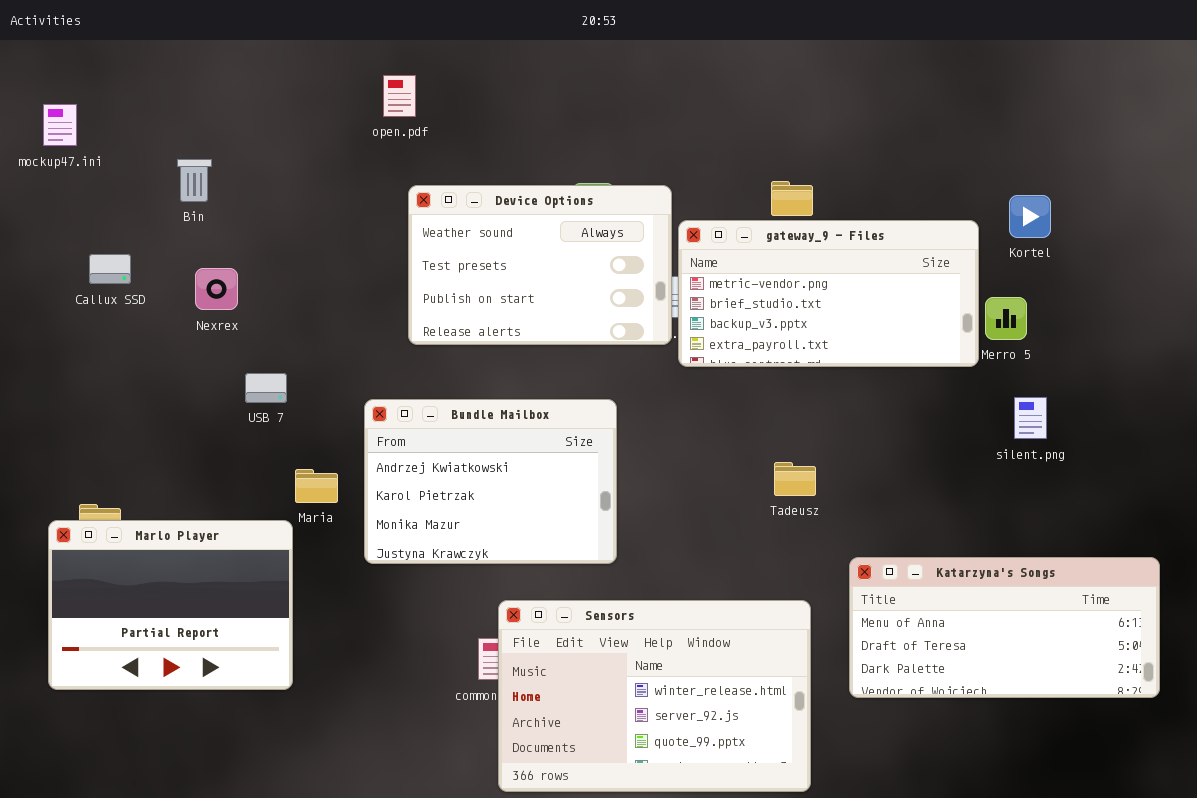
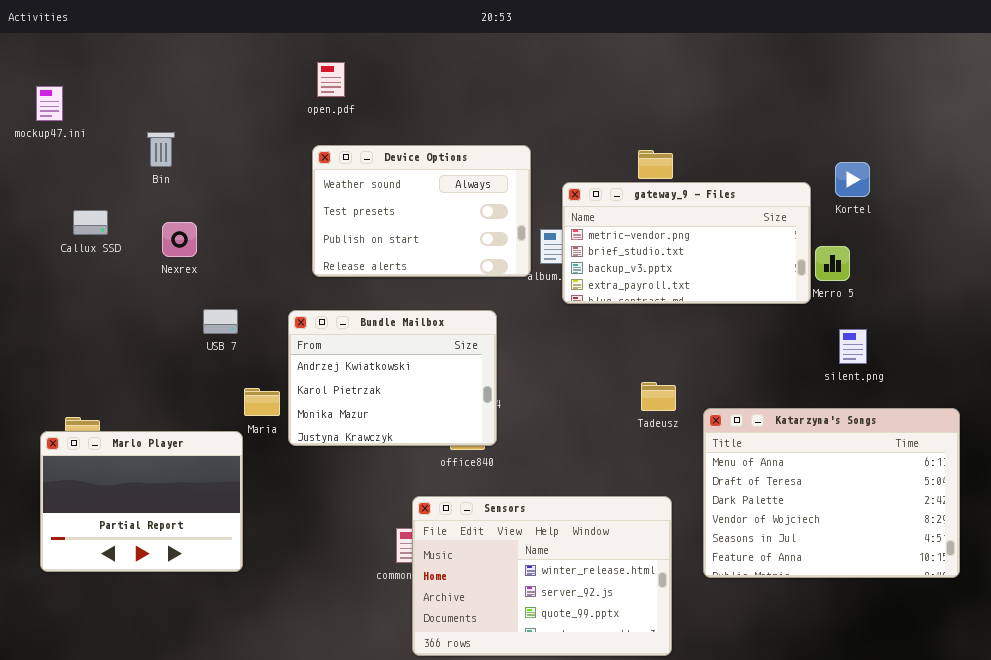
Device Options: [408,185,672,345] -> [312,145,531,277], moved
Bundle Mailbox: [364,399,617,564] -> [288,310,497,446], moved
Katarzyna's Songs: [849,557,1160,698] -> [703,408,960,578], resized

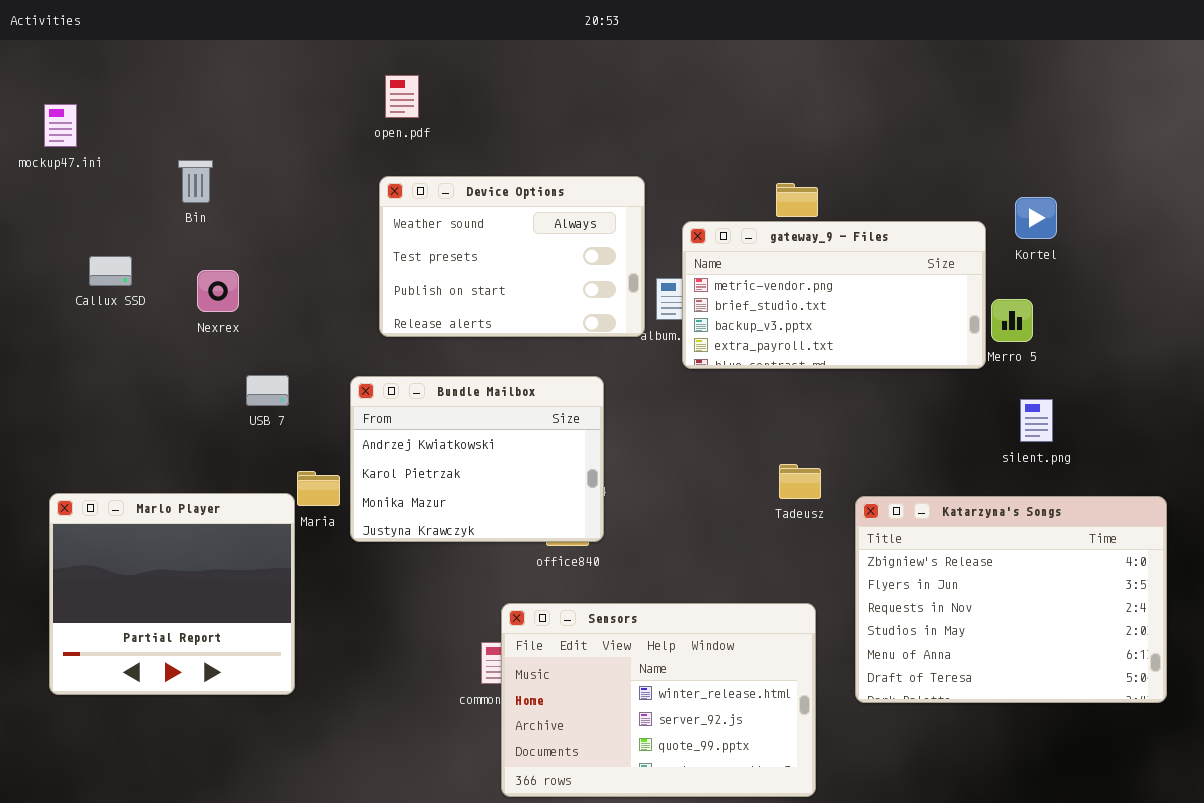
Katarzyna's Songs: [703,408,960,578] -> [855,496,1167,703], scrolled up 4 rows
Marlo Player: [40,431,243,572] -> [49,493,295,695], resized

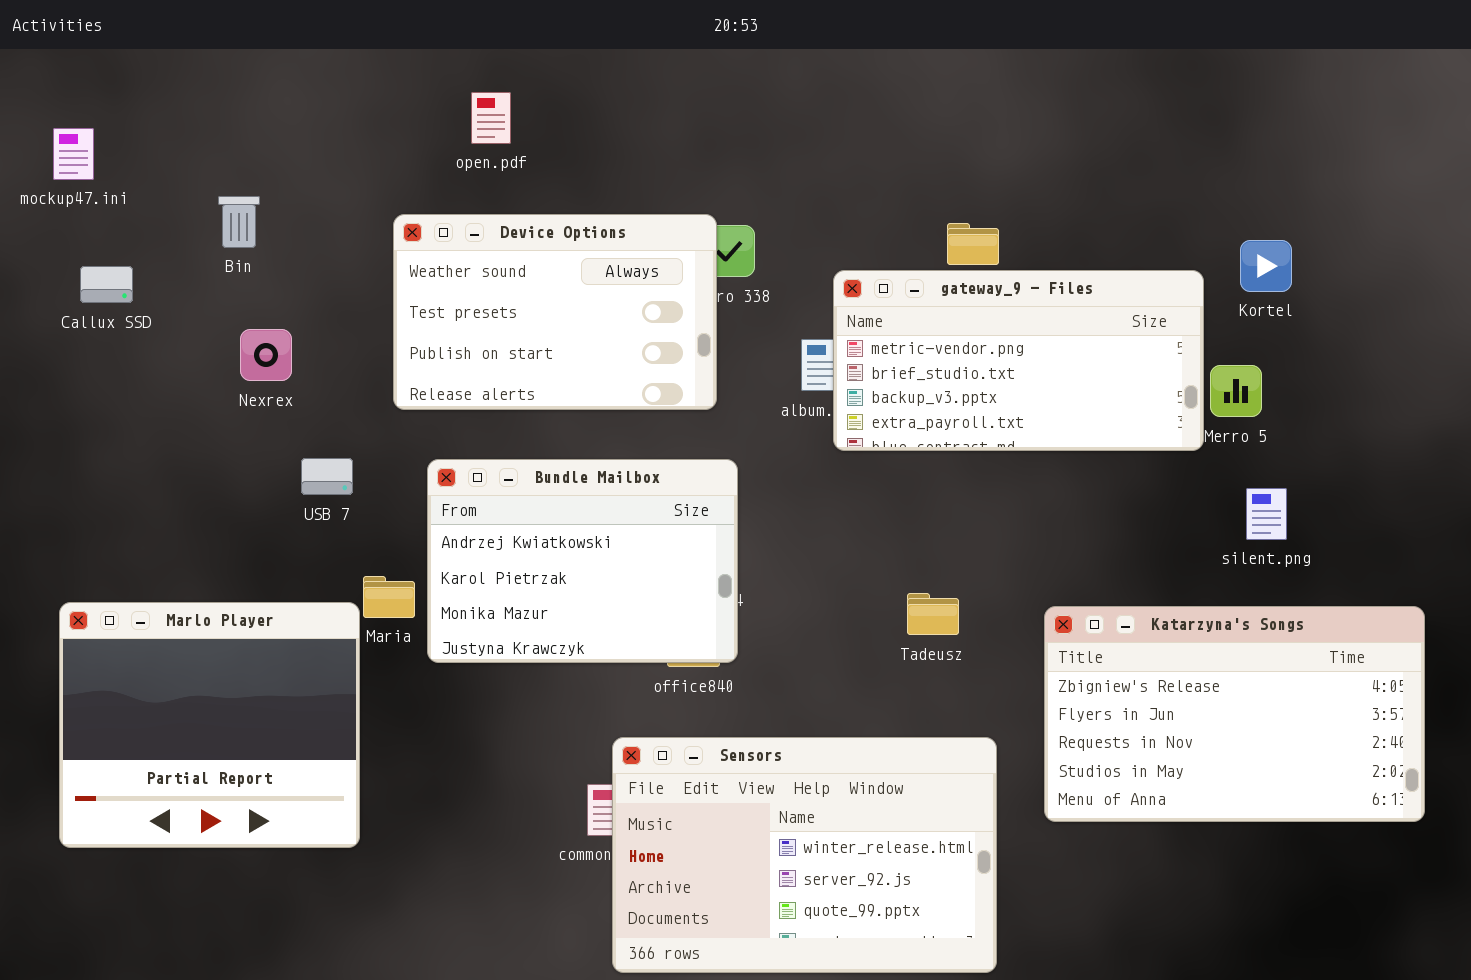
Device Options: [379,176,645,337] -> [393,214,717,410], moved
Callux SSD: [89,256,132,286] -> [80,266,133,303], moved
Tadeusz: [779,464,821,499] -> [907,593,959,635], moved
Katarzyna's Songs: [855,496,1167,703] -> [1044,606,1425,822], resized

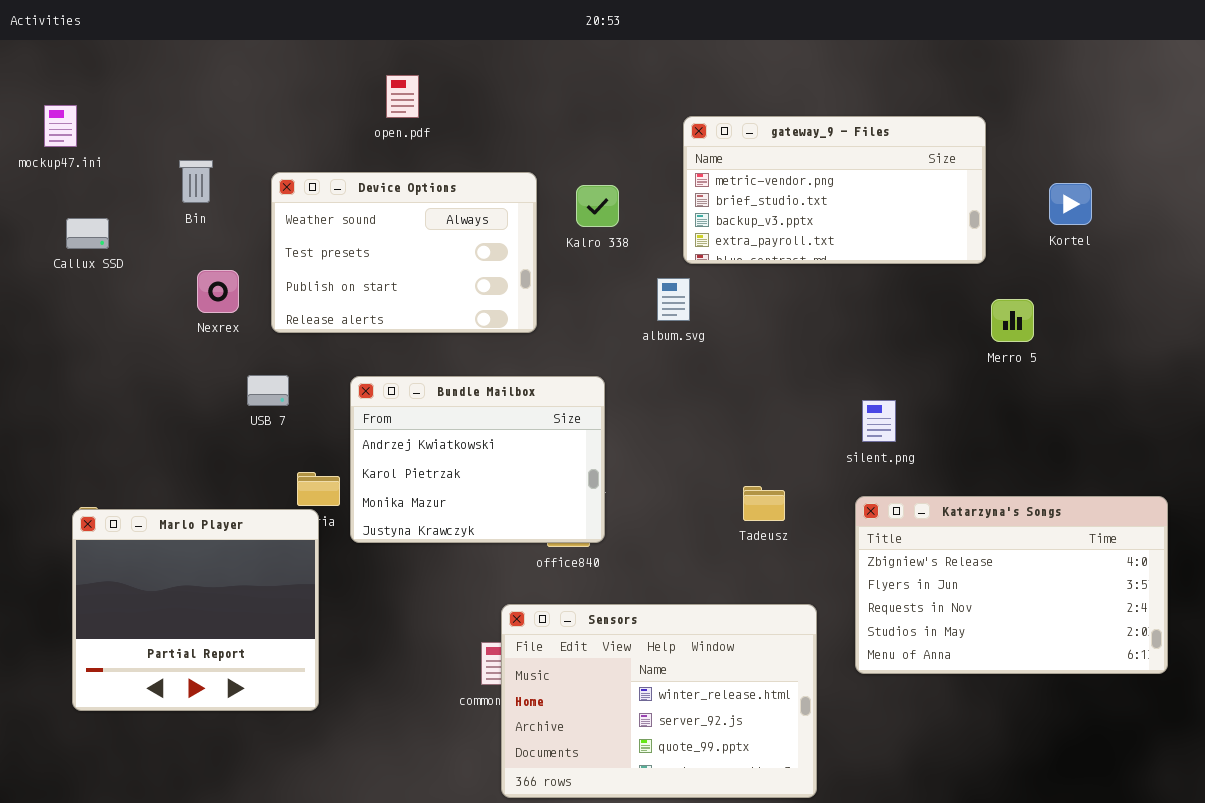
Device Options: [393,214,717,410] -> [271,172,537,333], moved
Kortel: [1240,240,1292,292] -> [1049,183,1092,225], moved
gateway_9 - Files: [833,270,1204,451] -> [683,116,986,264], moved
silent.png: [1246,488,1287,540] -> [862,400,896,442], moved
Marlo Player: [59,602,360,848] -> [72,509,319,711], moved

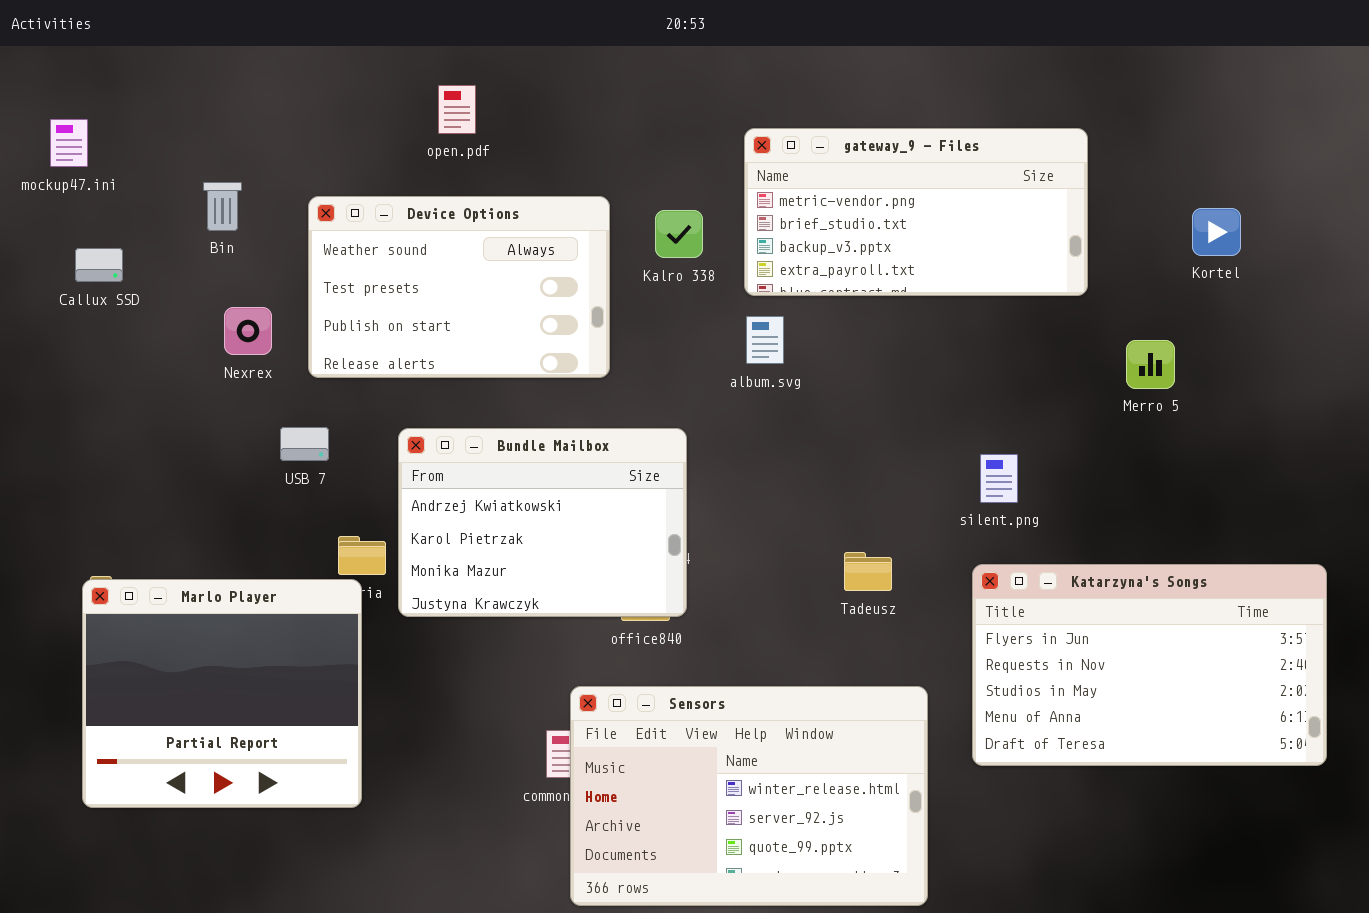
gateway_9 - Files: [683,116,986,264] -> [744,128,1088,296], moved
Katarzyna's Songs: [855,496,1168,674] -> [972,564,1327,766], scrolled down 1 row

